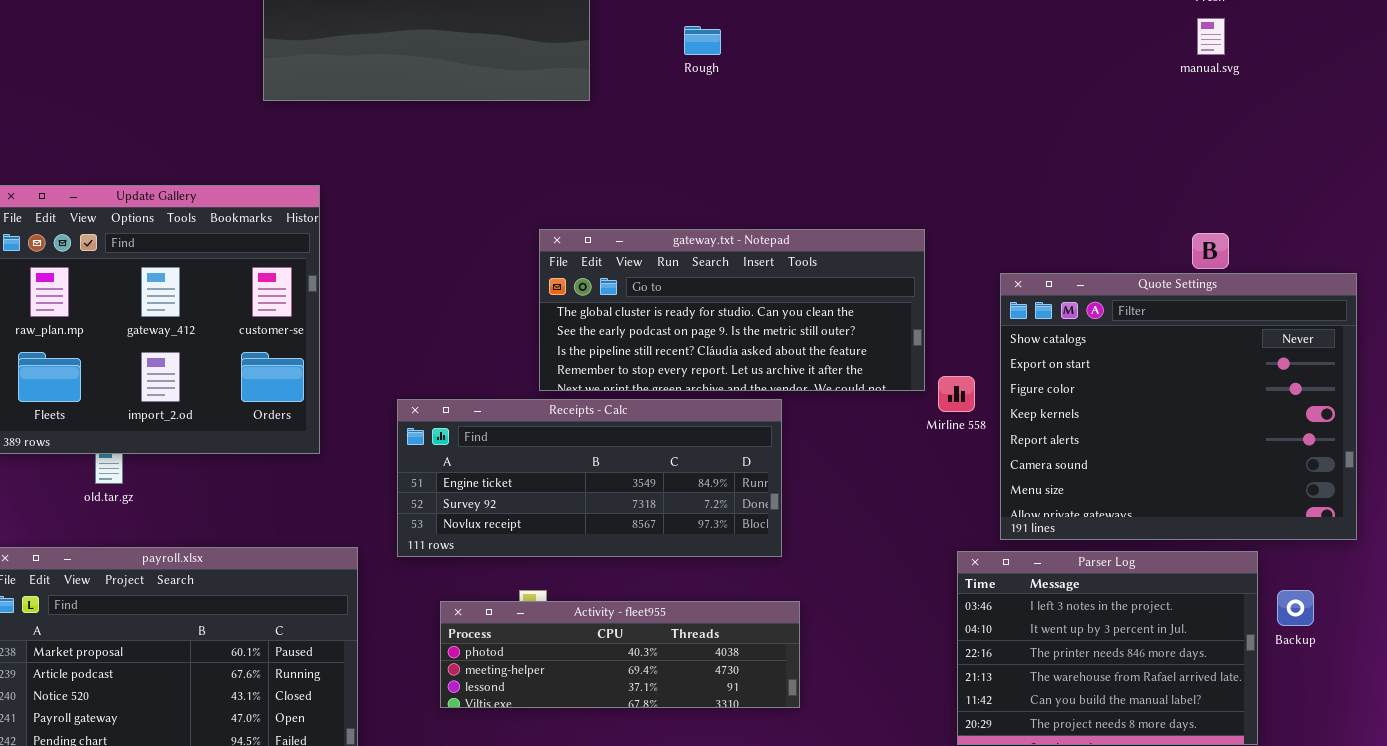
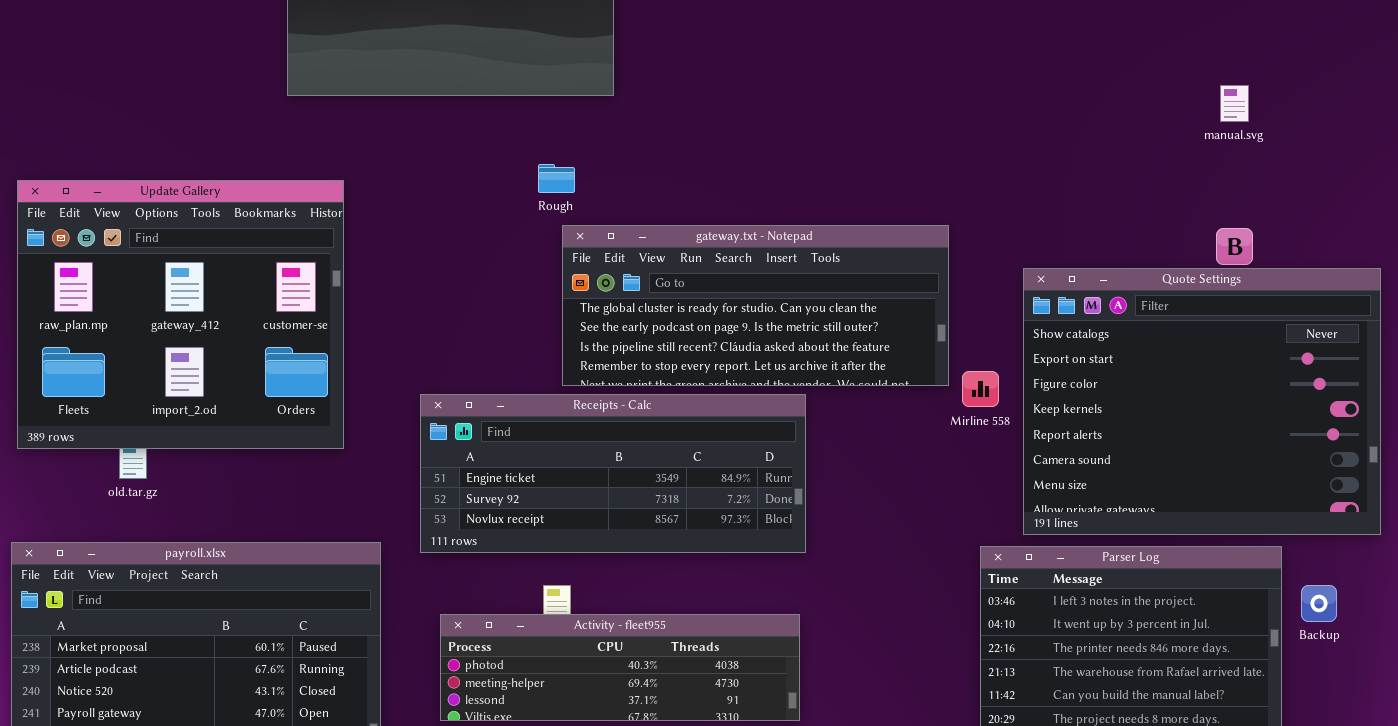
manual.svg: [1197,18,1225,55] -> [1220,85,1249,122], moved
Rough: [684,26,721,55] -> [538,164,575,193], moved
Activity - fleet955: [440,601,800,708] -> [440,614,800,721], moved

